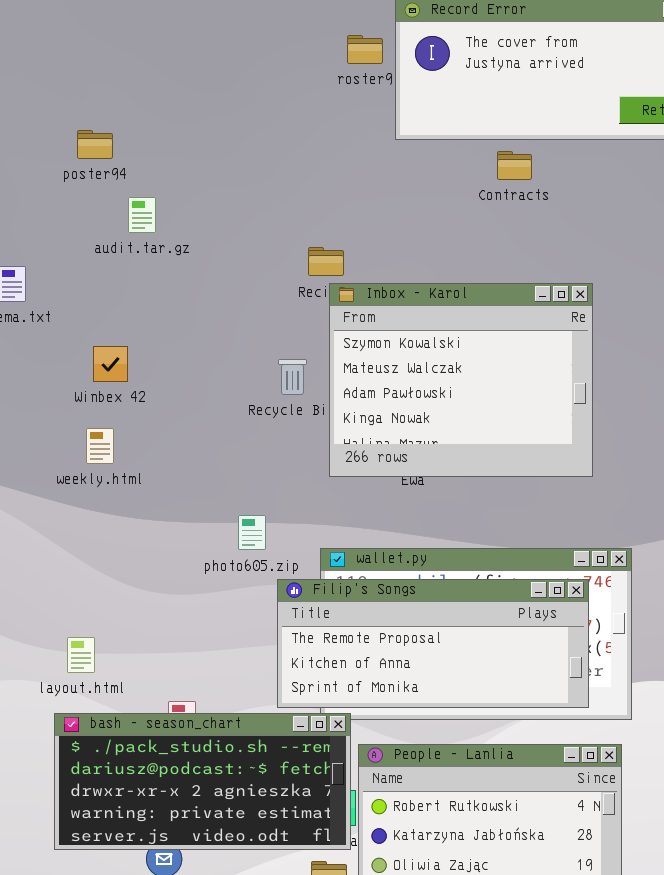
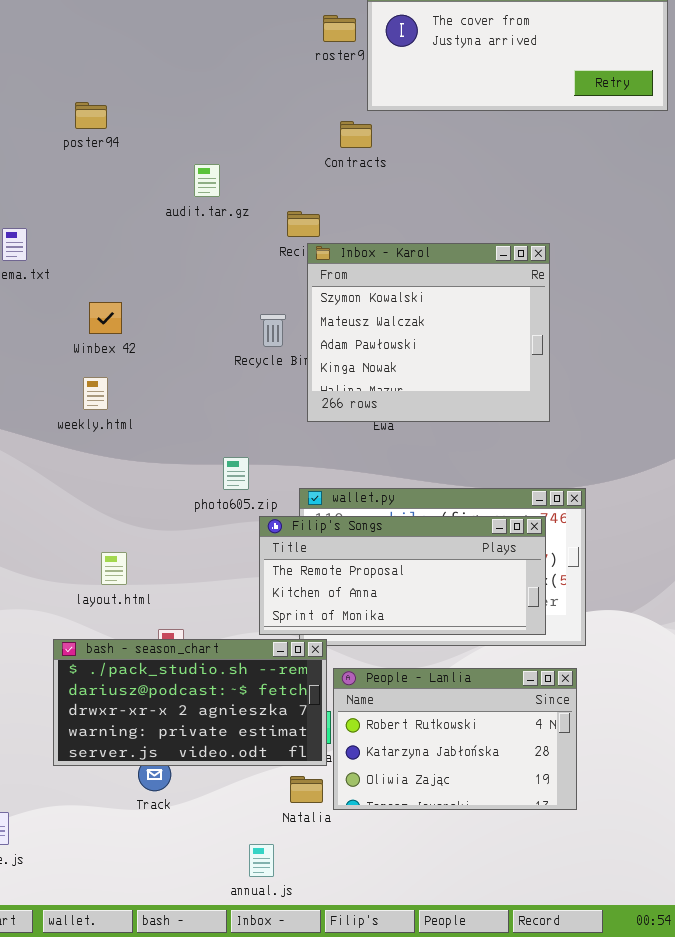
Contracts: [497,151,532,180] -> [340,121,372,148], moved
audit.tar.gz: [128,197,156,233] -> [194,164,220,197], moved
layout.html: [67,637,95,673] -> [101,552,127,585], moved

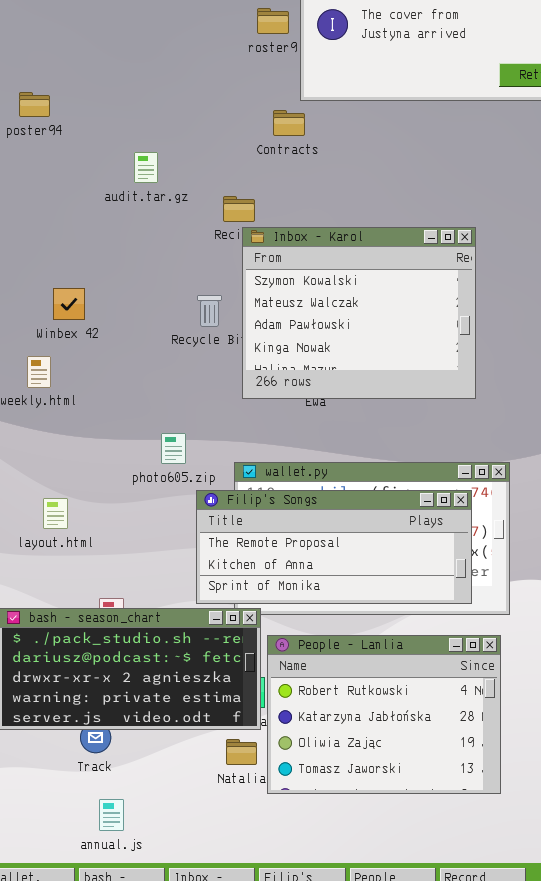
Winbex 42: [89,302,122,334] -> [53,288,85,320], moved
layout.html: [101,552,127,585] -> [43,498,68,529], moved
People - Lanlia: [333,668,577,810] -> [267,635,501,794], resized
annual.js: [249,844,274,877] -> [99,799,124,831], moved

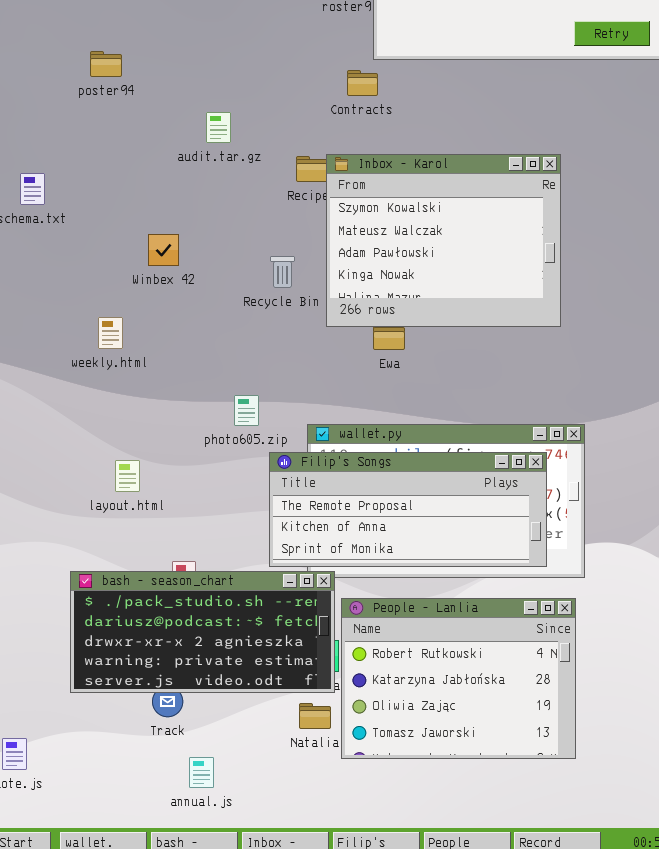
Inbox - Karol: [242,227,476,399] -> [326,154,561,327], moved
Winbex 42: [53,288,85,320] -> [148,234,179,266], moved
annual.js: [99,799,124,831] -> [189,757,214,788], moved

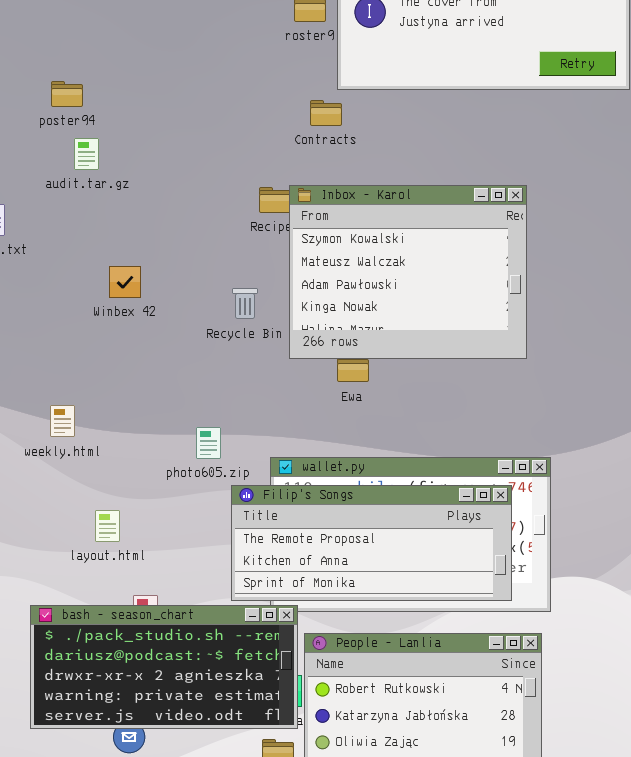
audit.tar.gz: [206,112,231,143] -> [74,138,99,170], moved
weekly.html: [98,317,123,349] -> [50,405,75,437], moved
layout.html: [115,460,140,492] -> [95,510,120,542], moved

